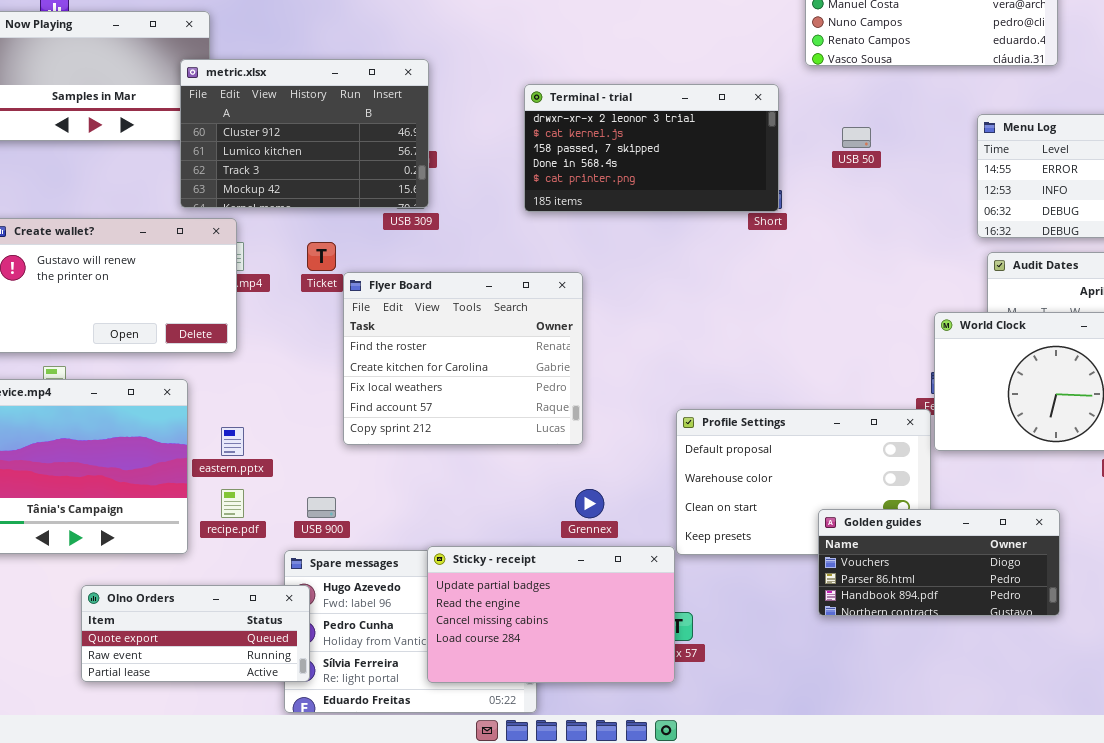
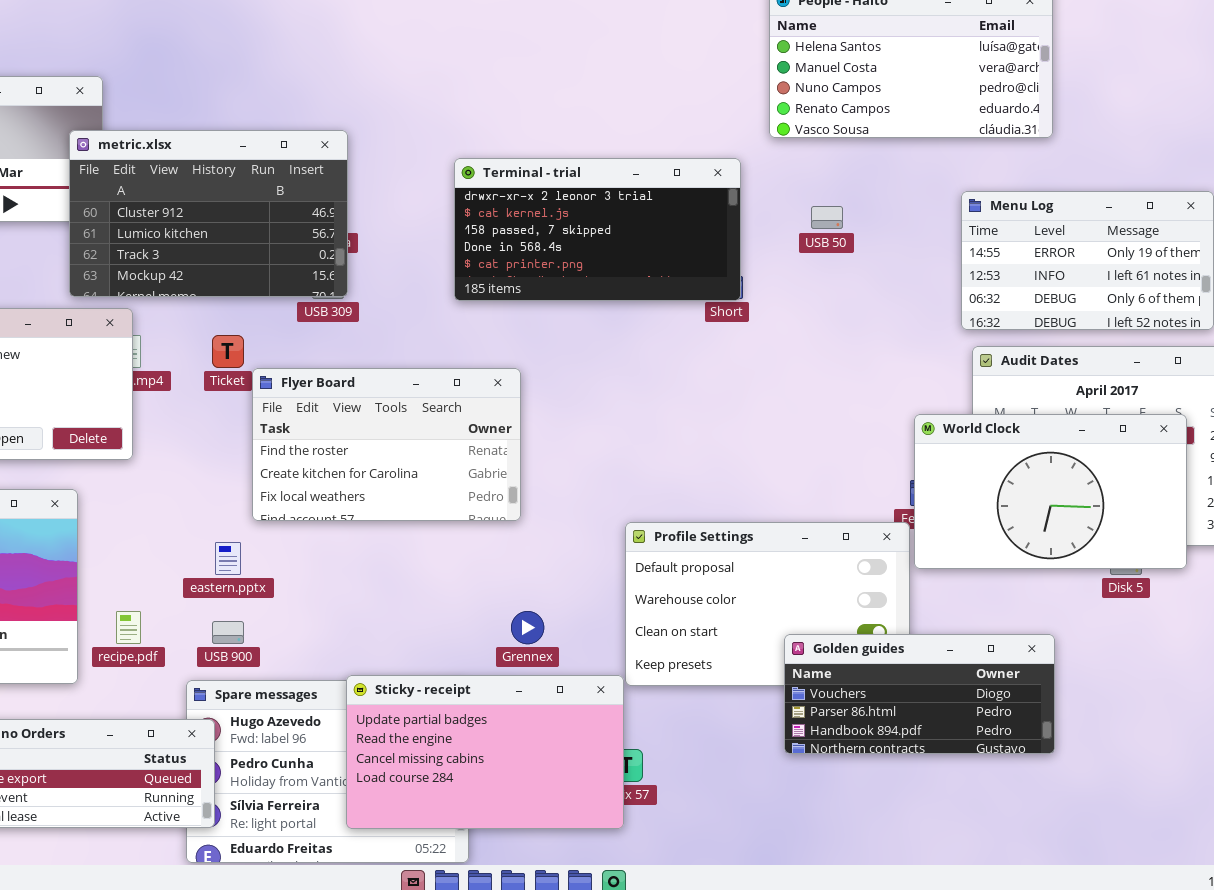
Flyer Board: [343,272,583,445] -> [252,368,521,521], resized
eastern.pptx: [221,427,244,456] -> [215,542,241,575], moved

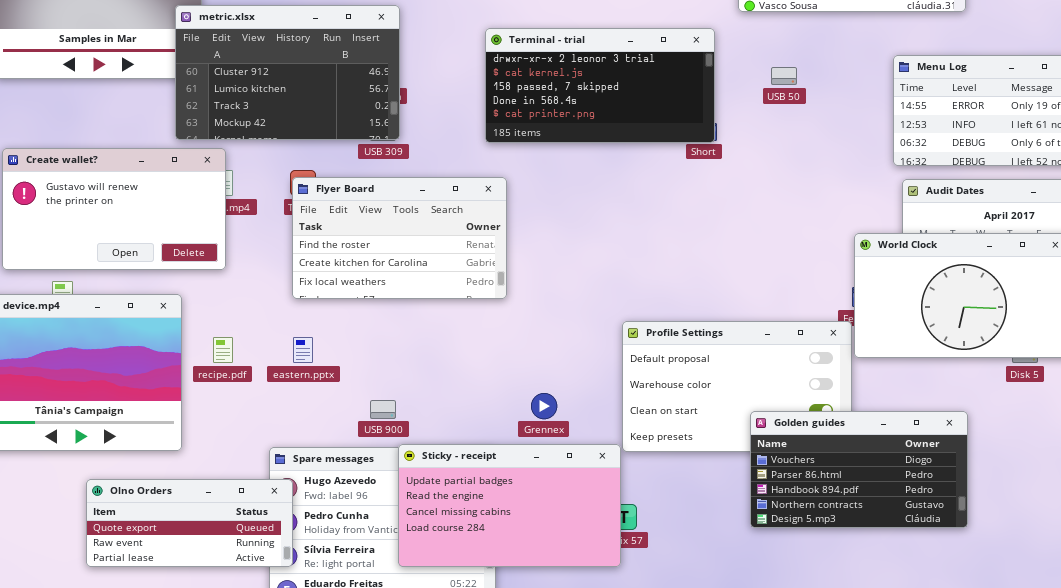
Flyer Board: [252,368,521,521] -> [292,177,507,299], moved
recipe.pdf: [116,611,141,644] -> [213,337,233,363], moved
USB 900: [212,621,244,644] -> [370,400,396,419], moved
Golden guides: [784,634,1055,754] -> [750,411,968,528], resized

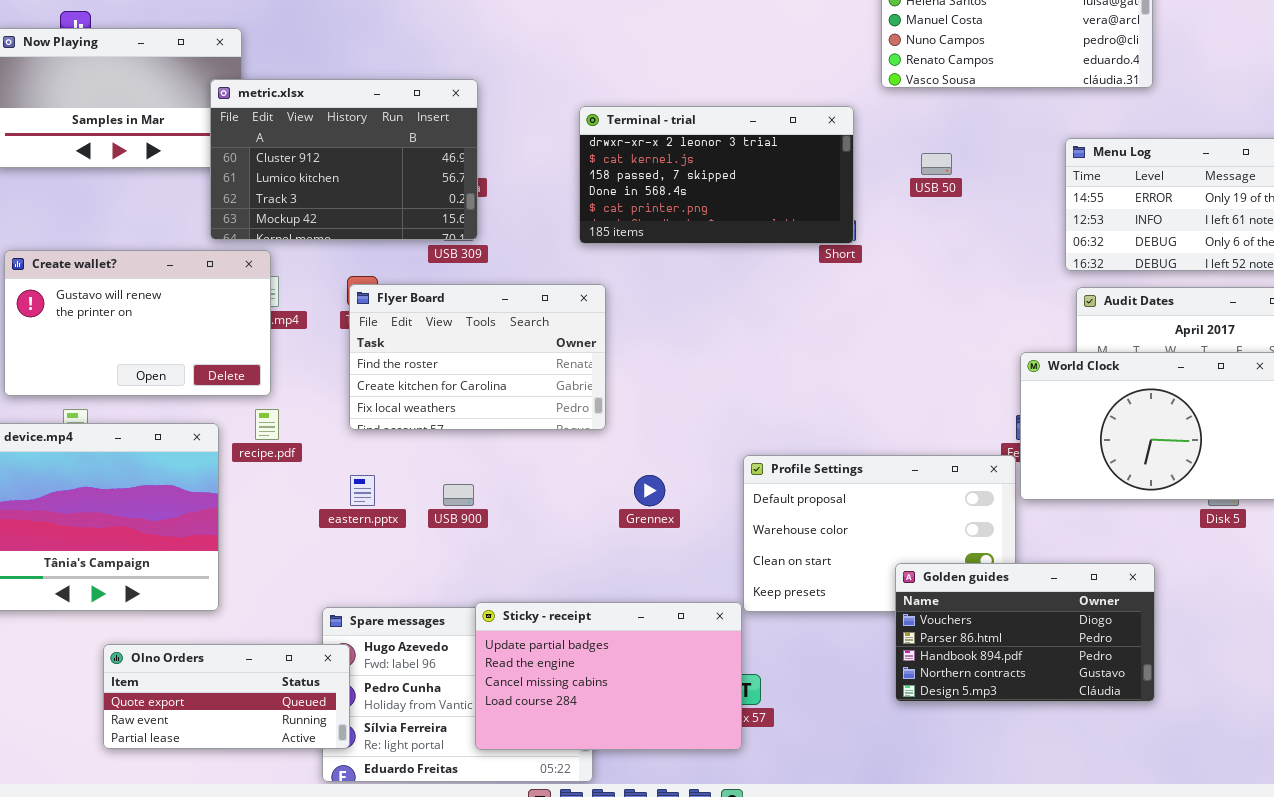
recipe.pdf: [213,337,233,363] -> [255,409,279,440], moved
Grennex: [531,393,557,419] -> [634,475,665,506], moved
USB 900: [370,400,396,419] -> [443,484,474,506], moved

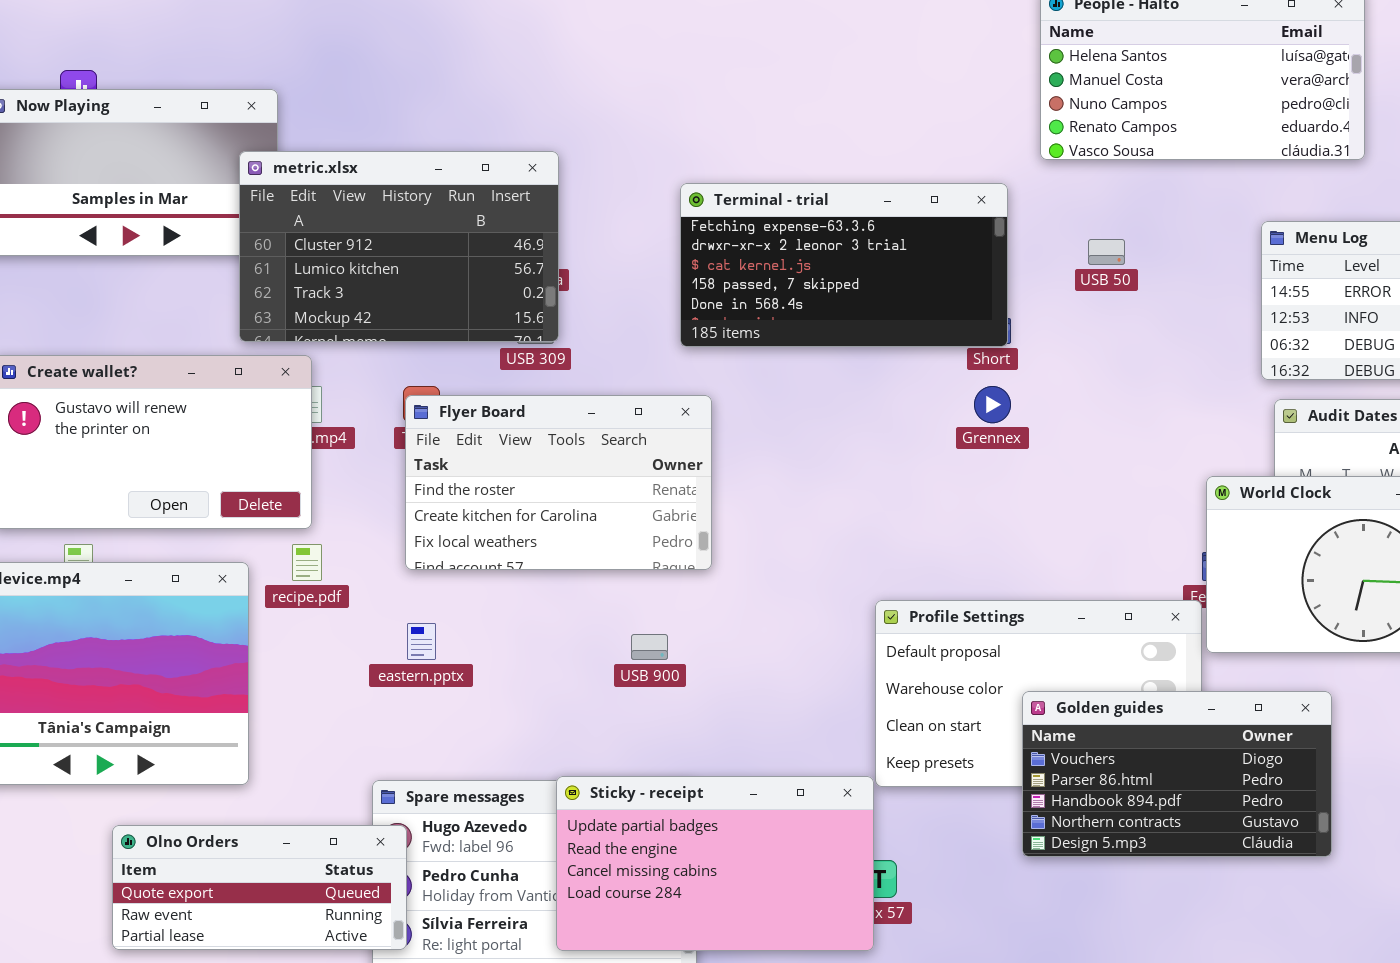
Terminal - trial: [579,106,854,244] -> [680,183,1008,347], scrolled up 1 row
Grennex: [634,475,665,506] -> [974,386,1011,423], moved
USB 900: [443,484,474,506] -> [631,634,668,660], moved
Golden guides: [895,563,1155,702] -> [1022,691,1332,857], moved

